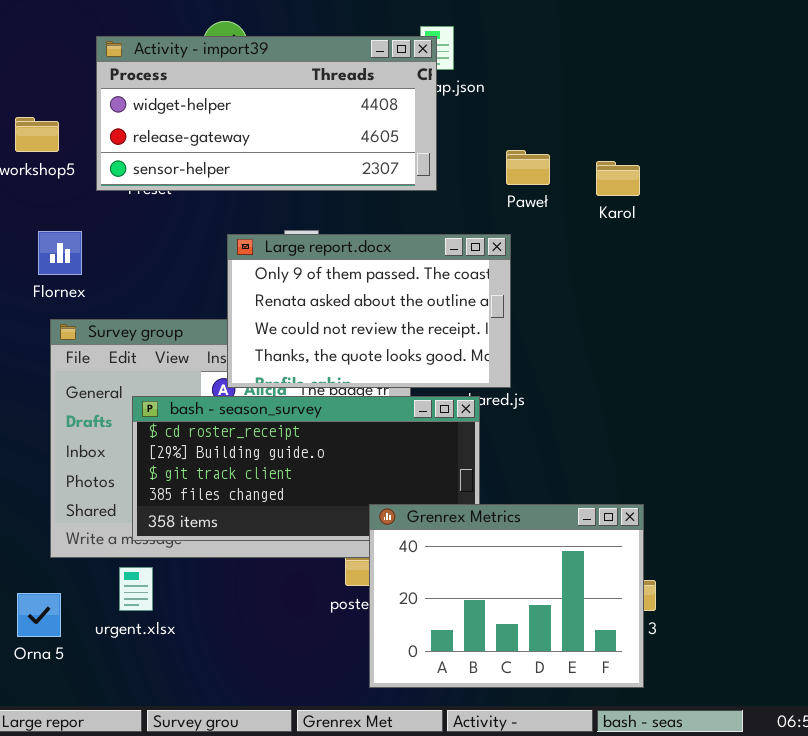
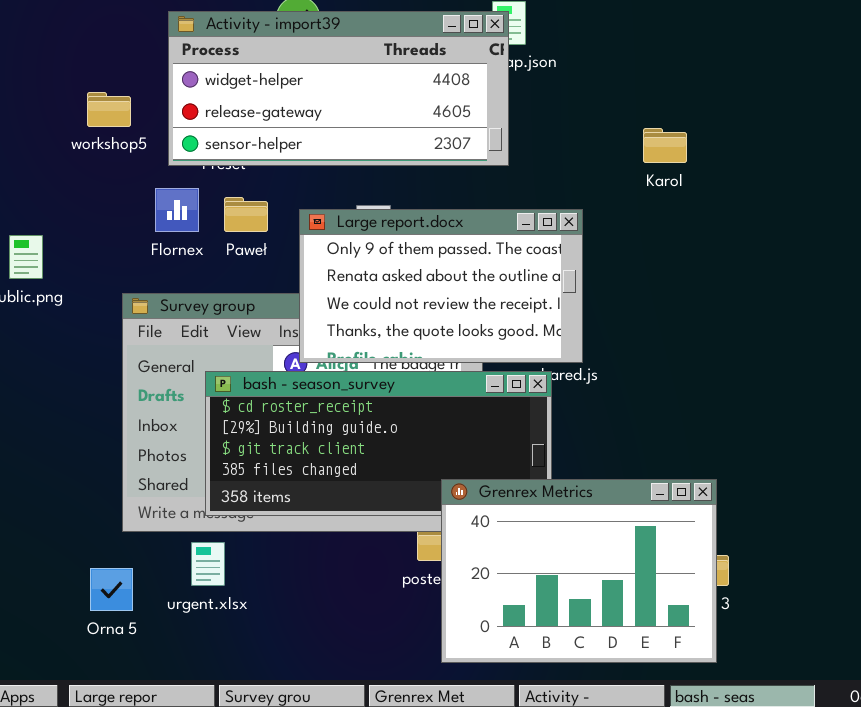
Paweł: [506,150,550,185] -> [224,197,268,232], moved
Karol: [596,161,640,196] -> [643,128,687,163], moved
Flornex: [38,231,82,275] -> [155,188,199,232], moved

